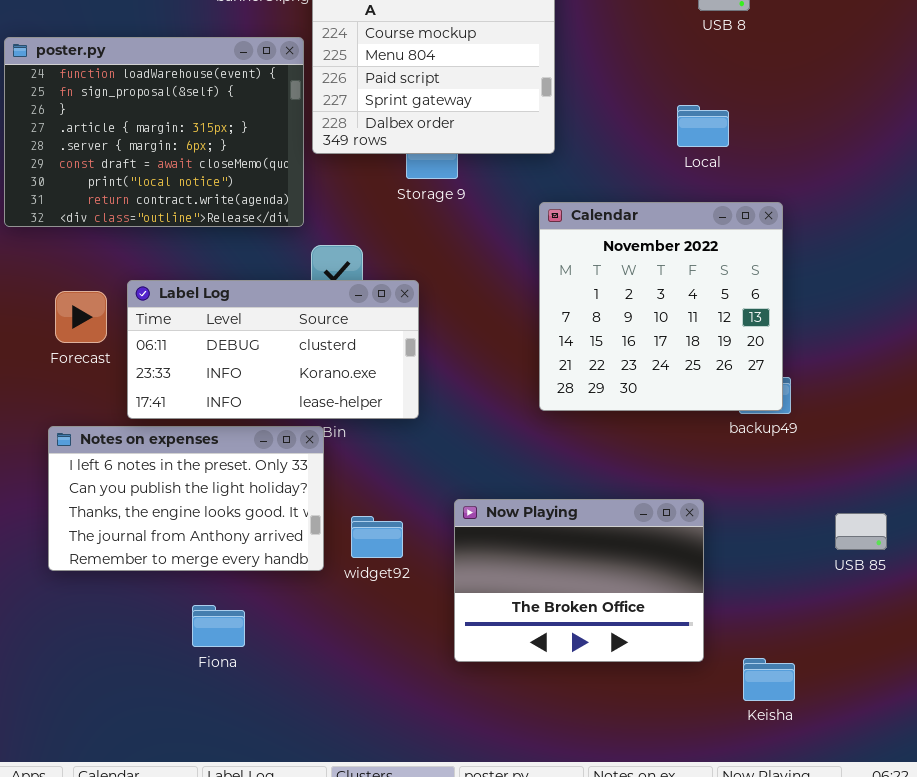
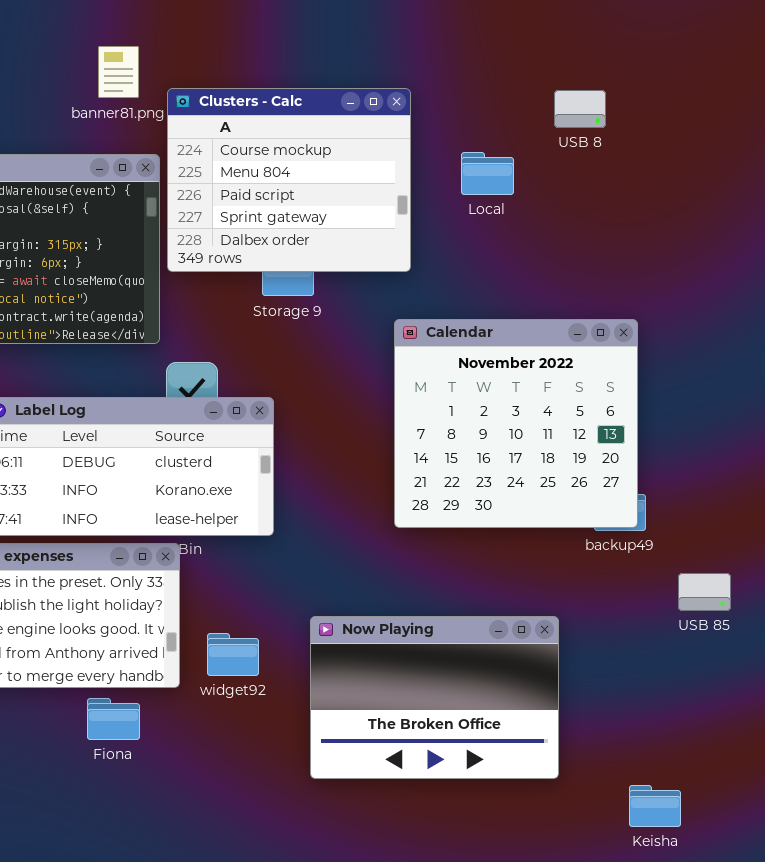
Local: [677,105,729,147] -> [461,152,514,195], moved
USB 85: [835,513,887,550] -> [678,573,731,611], moved
Fiona: [192,605,245,647] -> [87,698,140,740], moved
Keisha: [743,658,795,701] -> [629,785,681,827], moved

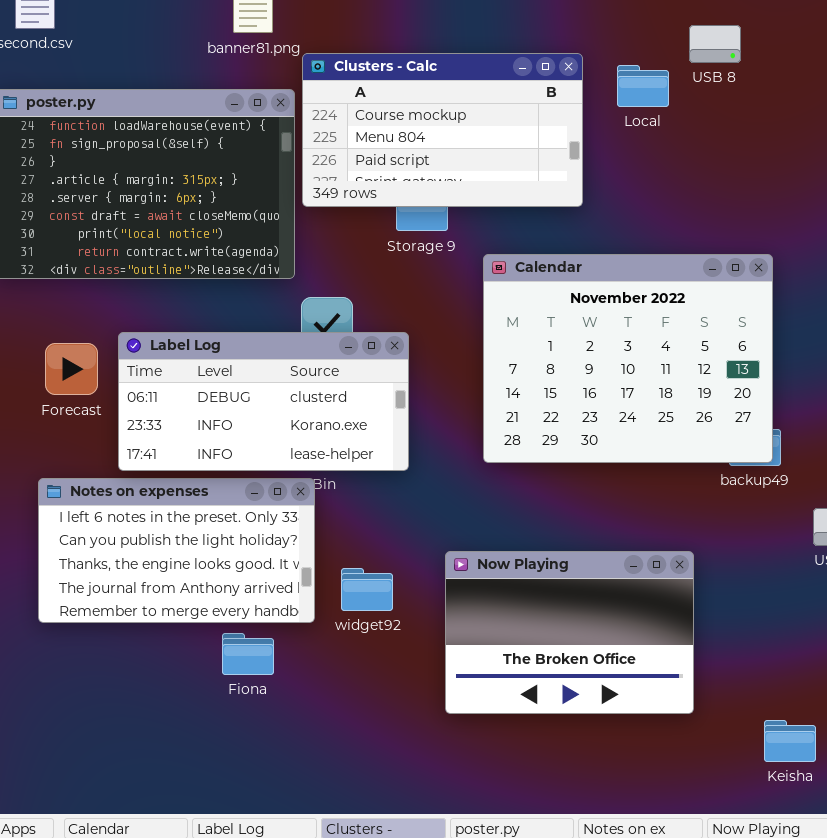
Clusters - Calc: [167,88,411,272] -> [302,53,583,207], resized
Local: [461,152,514,195] -> [617,65,669,107], moved
Calendar: [394,319,638,528] -> [483,254,773,463], resized

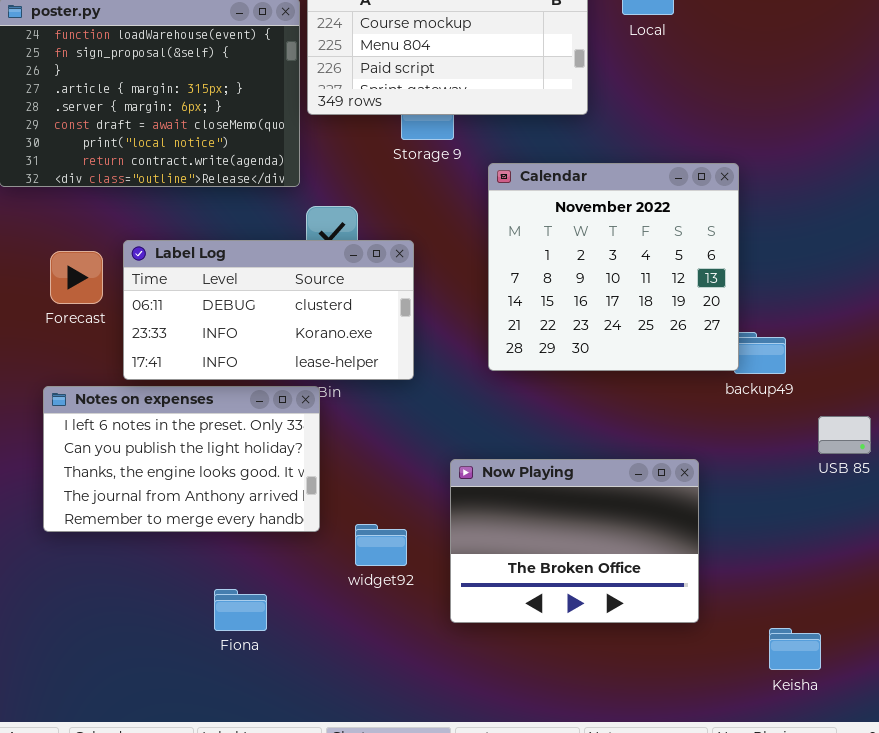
Calendar: [483,254,773,463] -> [488,163,739,371], resized
widget92: [341,568,393,611] -> [355,524,407,566], moved
Fiona: [222,633,274,675] -> [214,589,267,631], moved

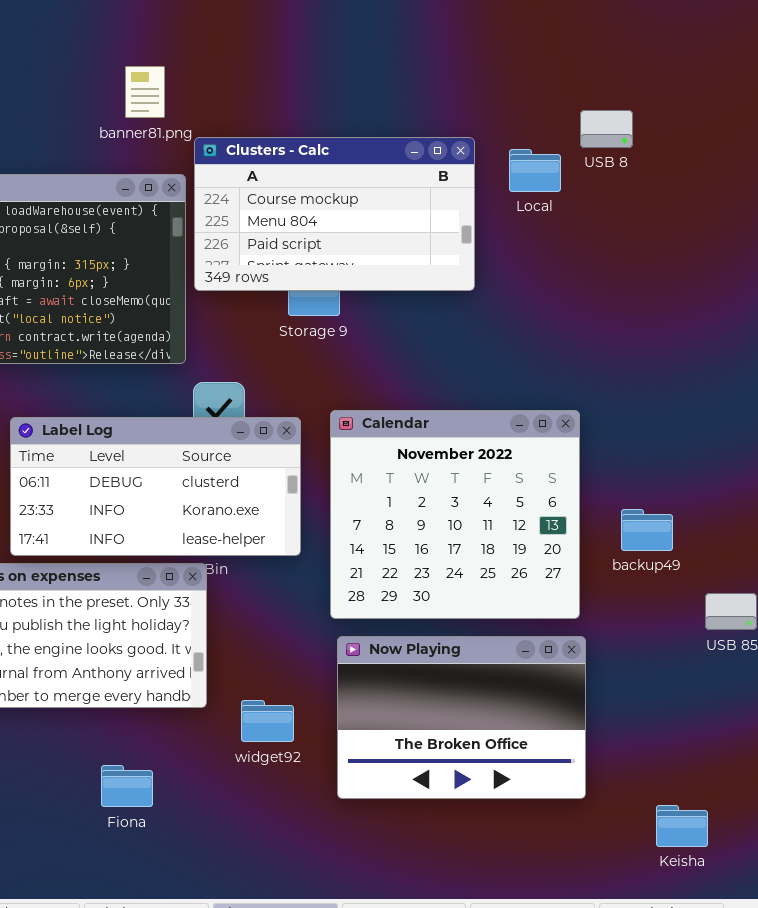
Calendar: [488,163,739,371] -> [330,410,580,619], moved

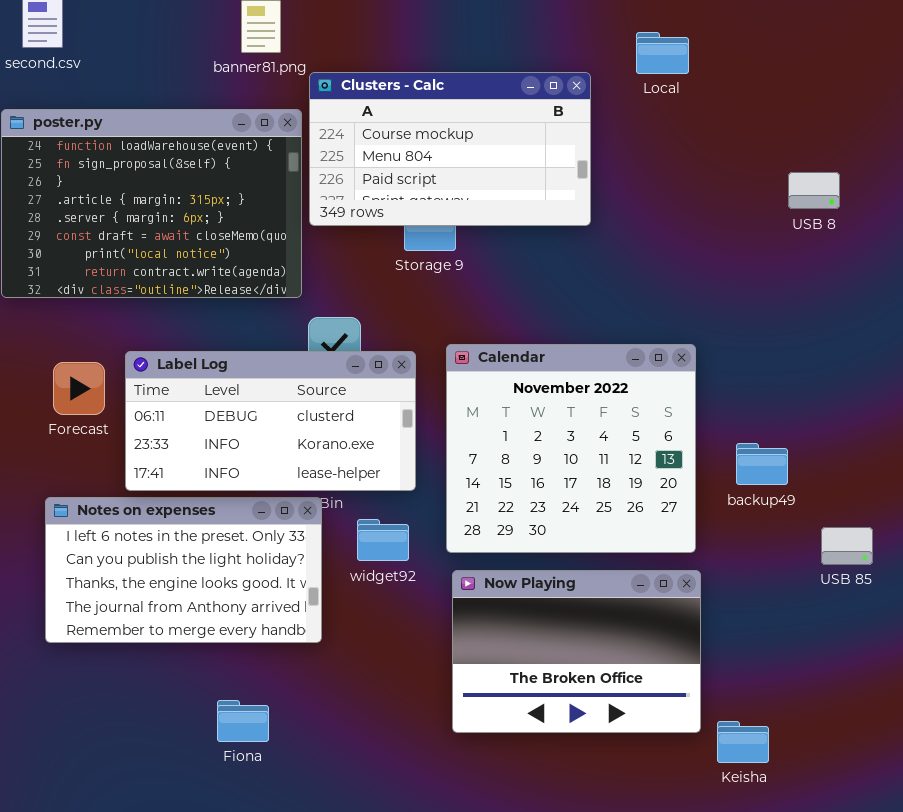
USB 8: [580,110,633,148] -> [788,172,840,209], moved
Local: [509,149,561,192] -> [636,32,689,74], moved
widget92: [241,700,294,742] -> [357,519,409,561], moved
Keisha: [656,805,708,847] -> [717,721,769,763], moved

